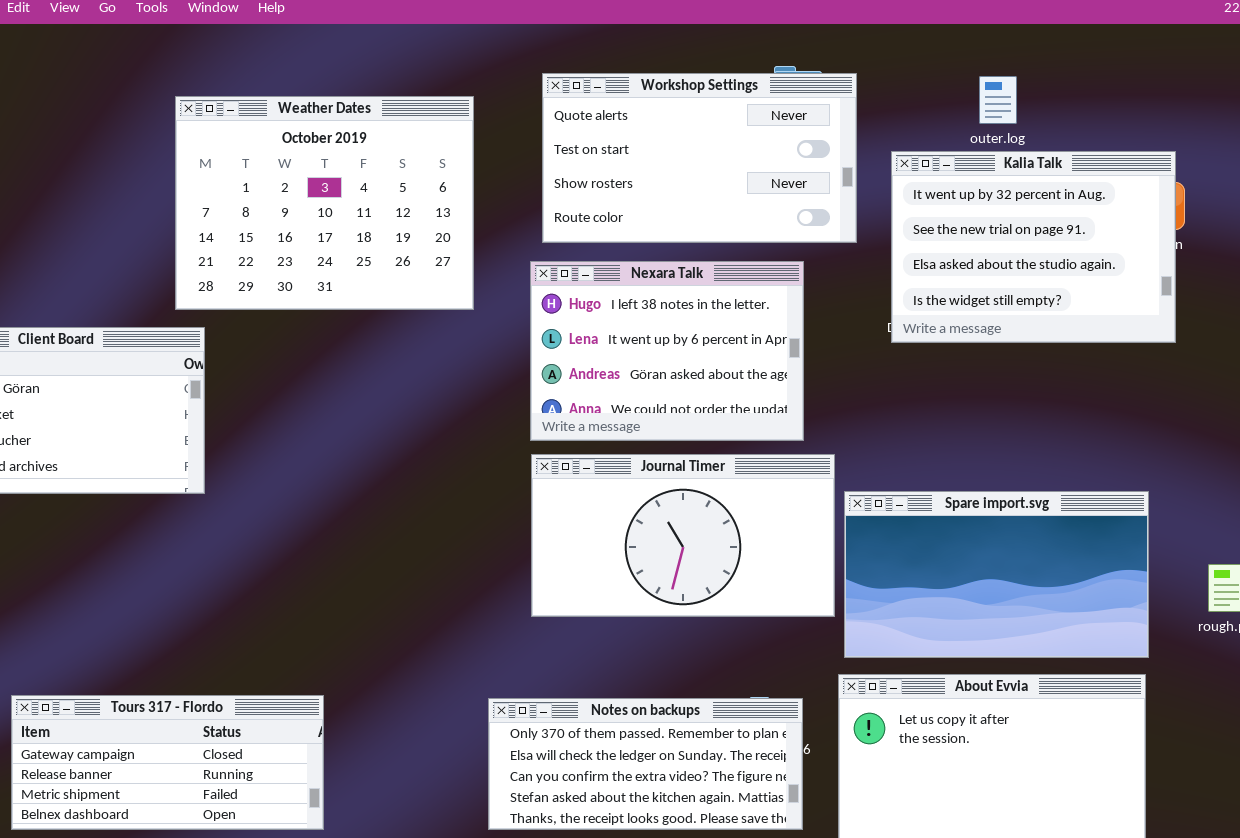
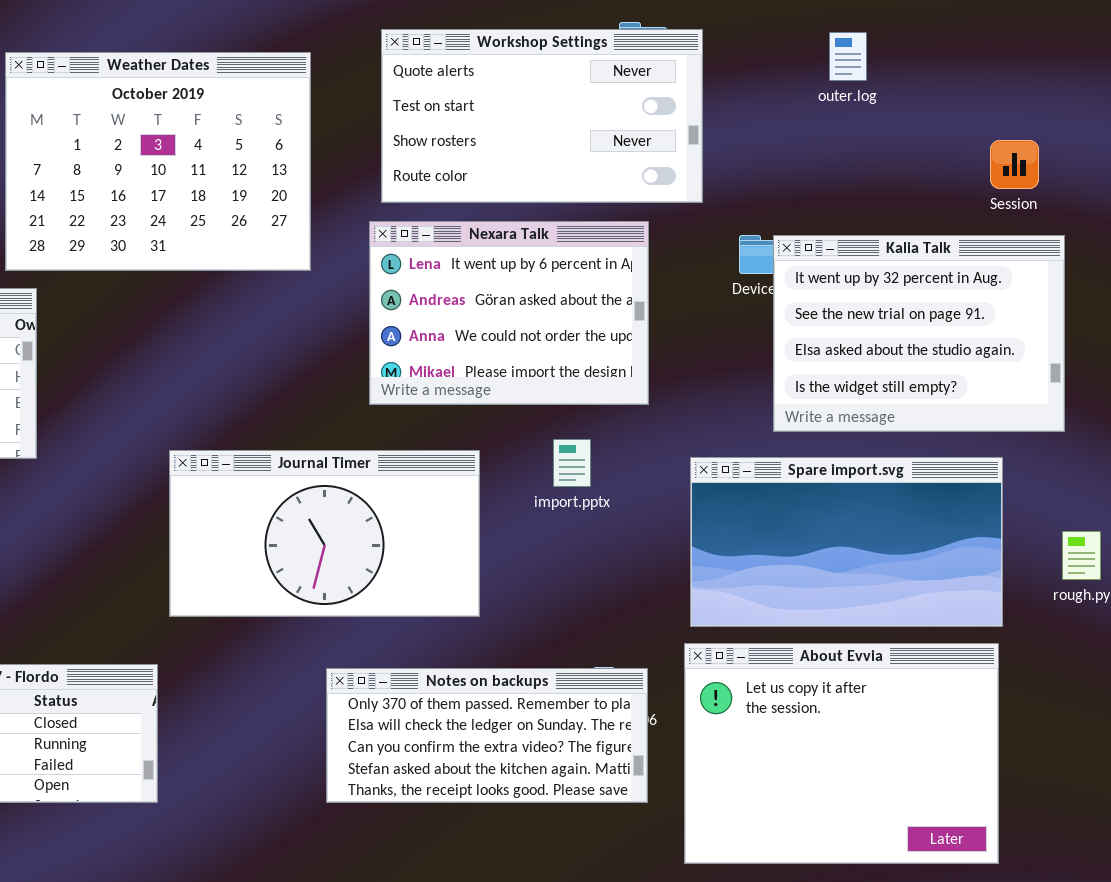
Kalia Talk: [891,151,1176,343] -> [773,235,1065,432], moved
Nexara Talk: [530,261,804,441] -> [369,221,649,405], scrolled down 1 row
Journal Timer: [531,454,835,617] -> [169,450,480,617], moved

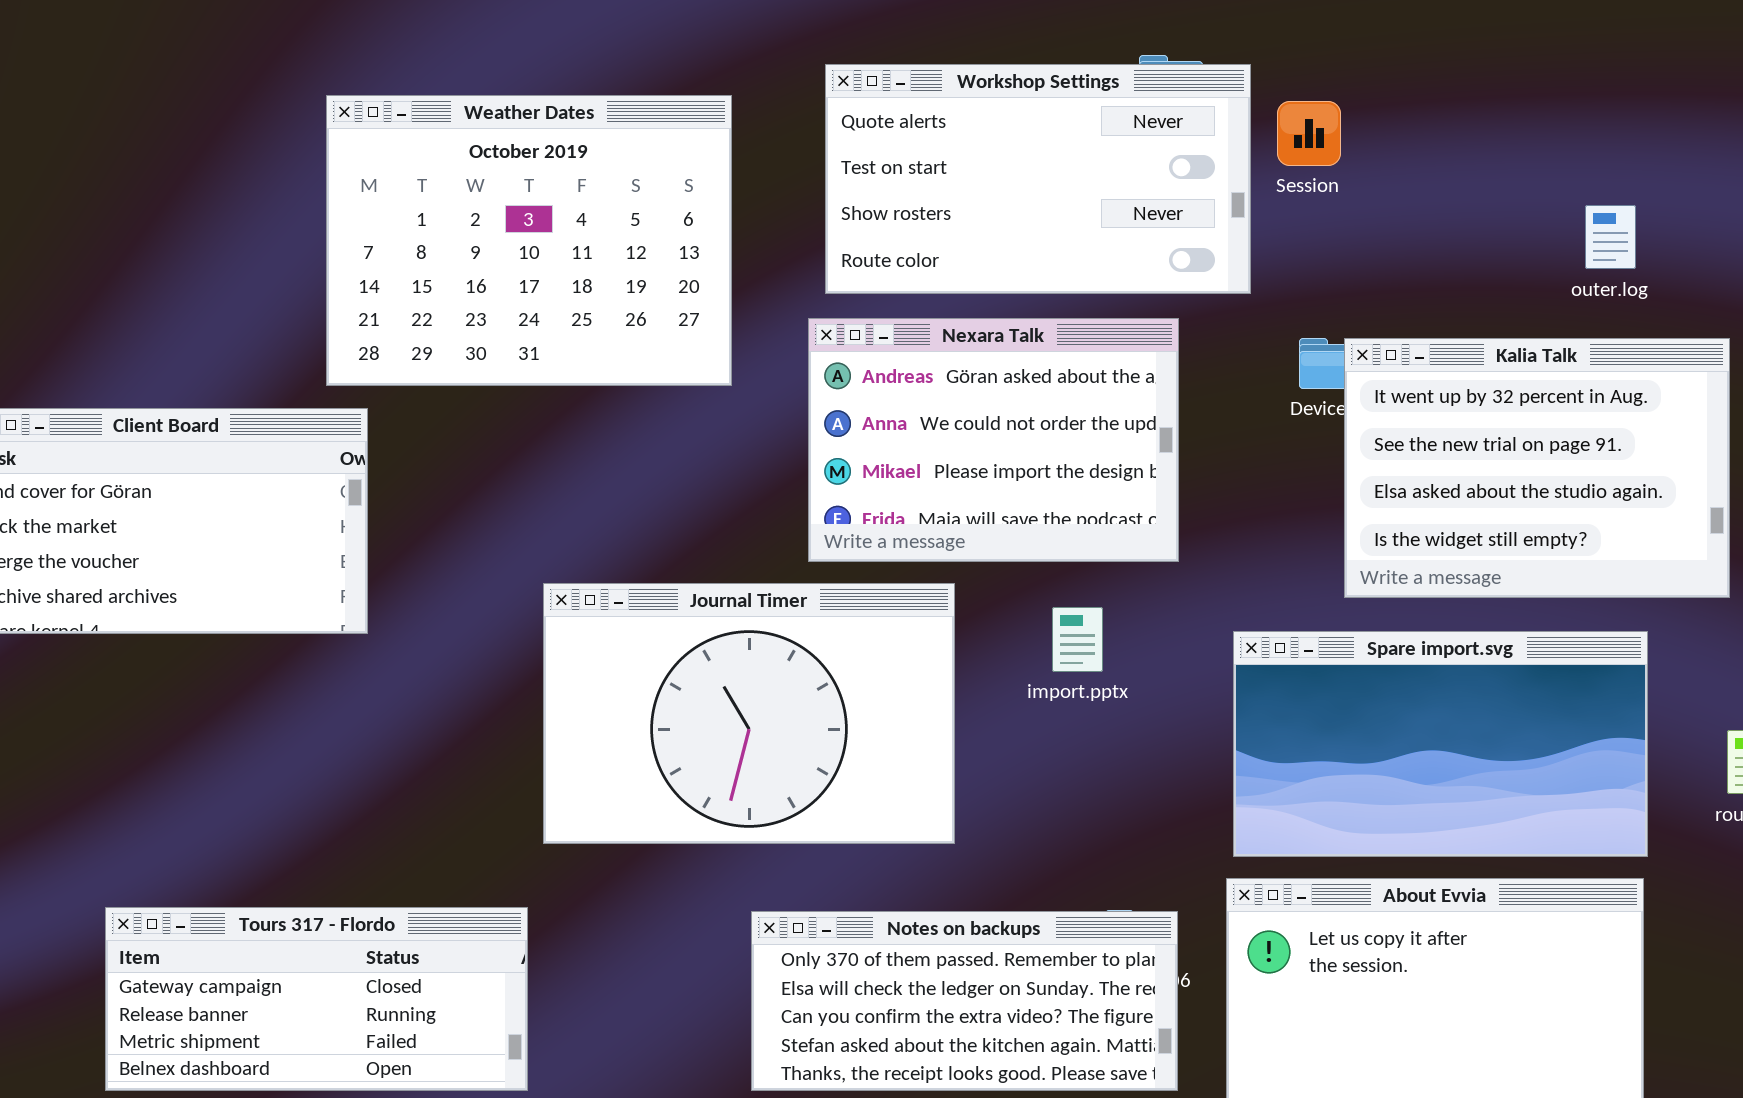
outer.log: [829,32,867,81] -> [1585,205,1636,269], moved
Session: [990,140,1039,189] -> [1277,101,1341,166], moved
Nexara Talk: [369,221,649,405] -> [808,318,1179,562], scrolled down 1 row
Journal Timer: [169,450,480,617] -> [543,583,955,844], resized

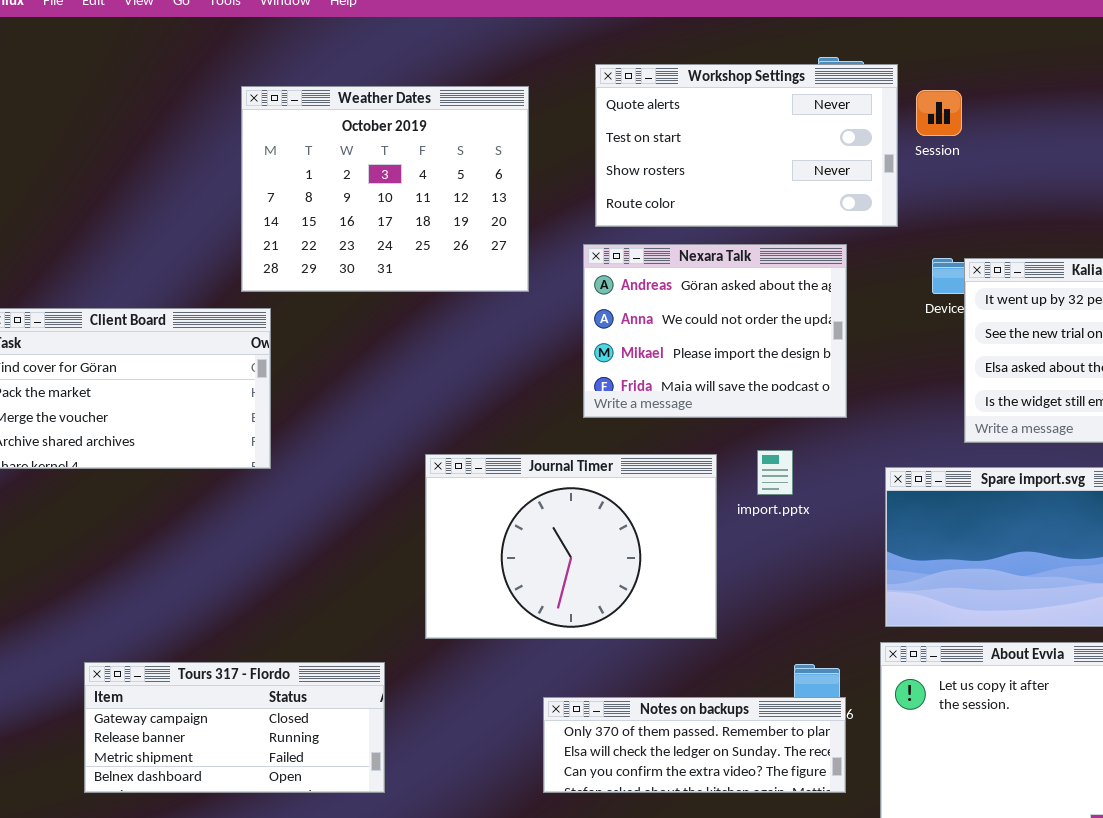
Journal Timer: [543,583,955,844] -> [425,454,717,639], moved
Notes on backups: [751,911,1178,1091] -> [543,697,846,793], resized

